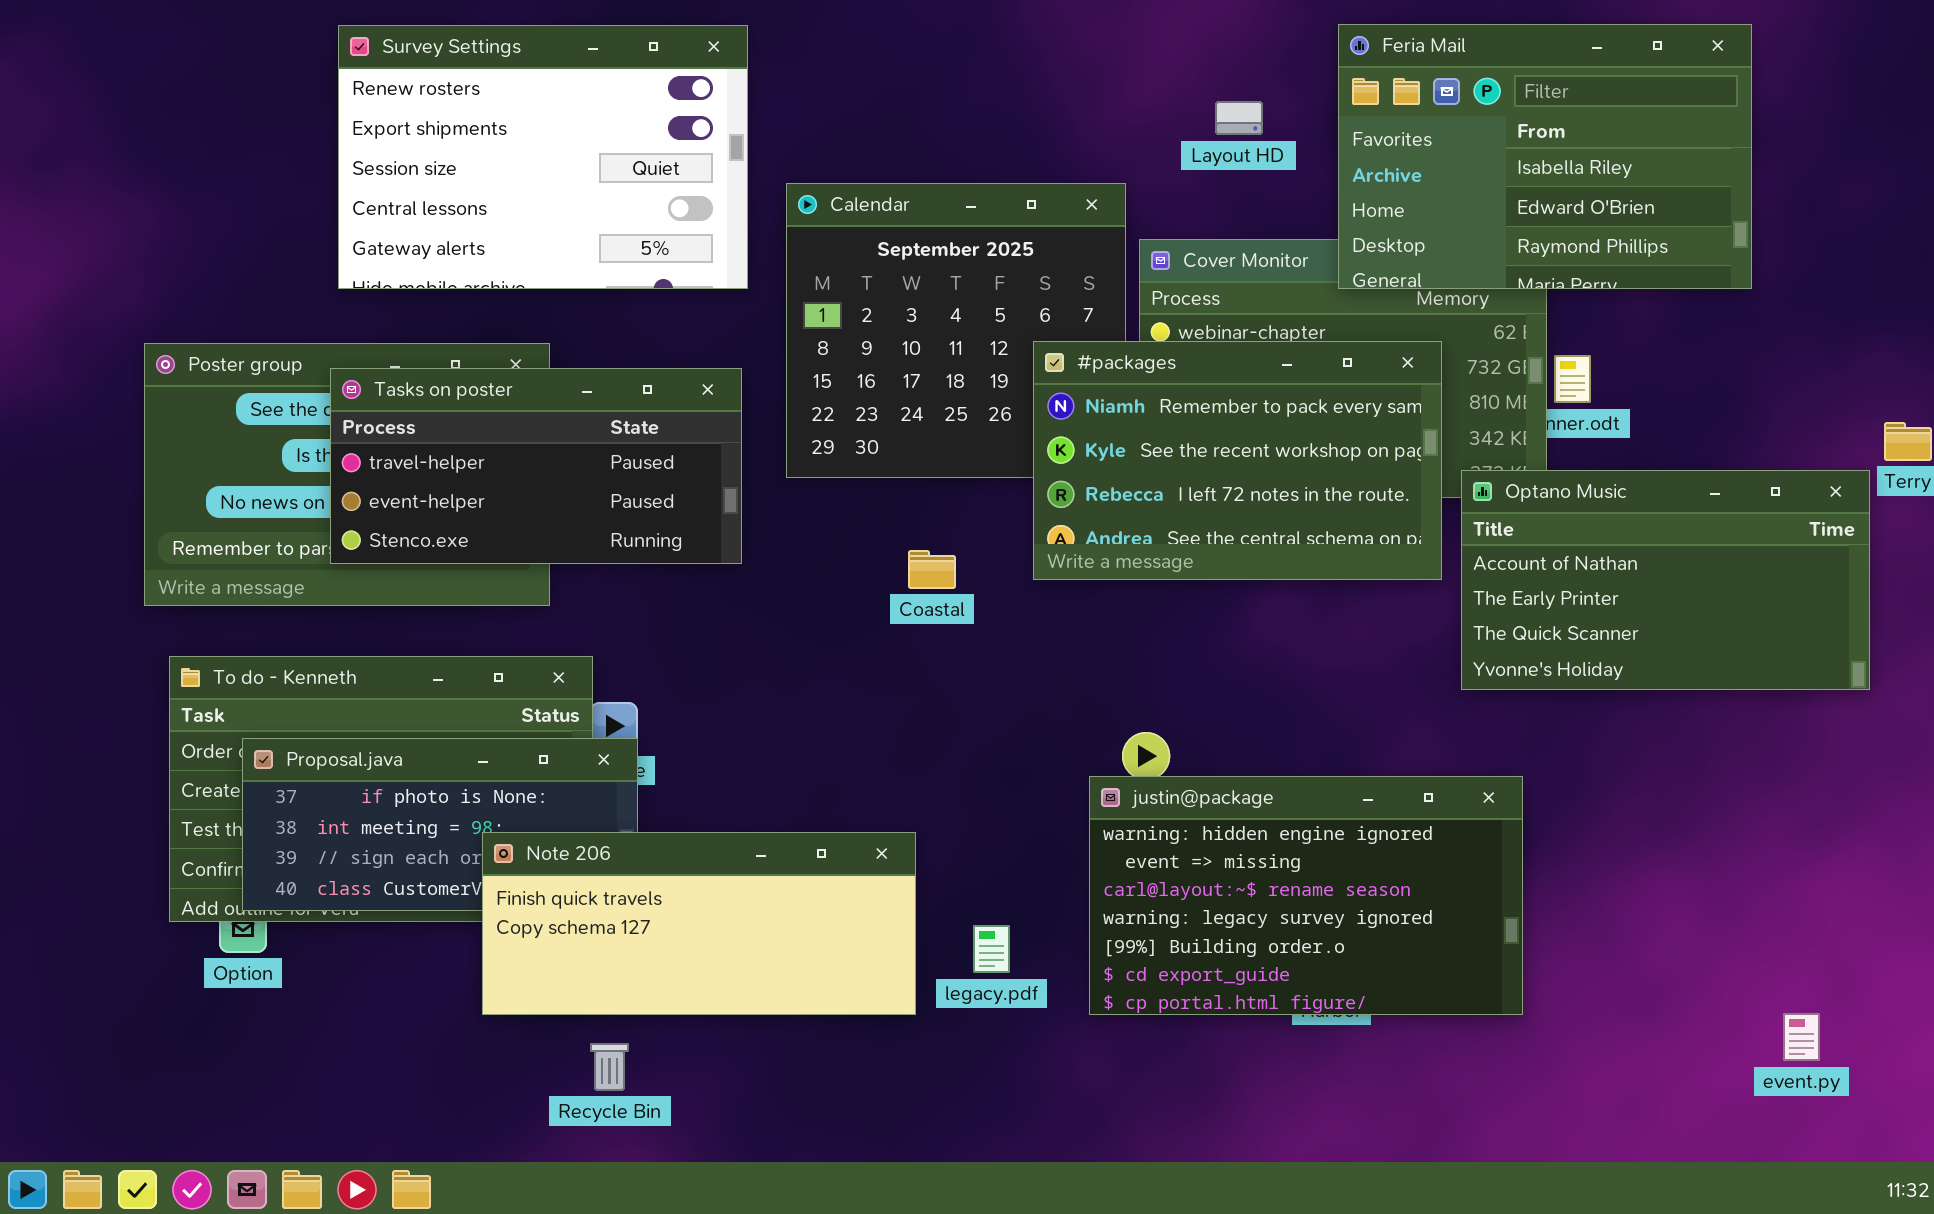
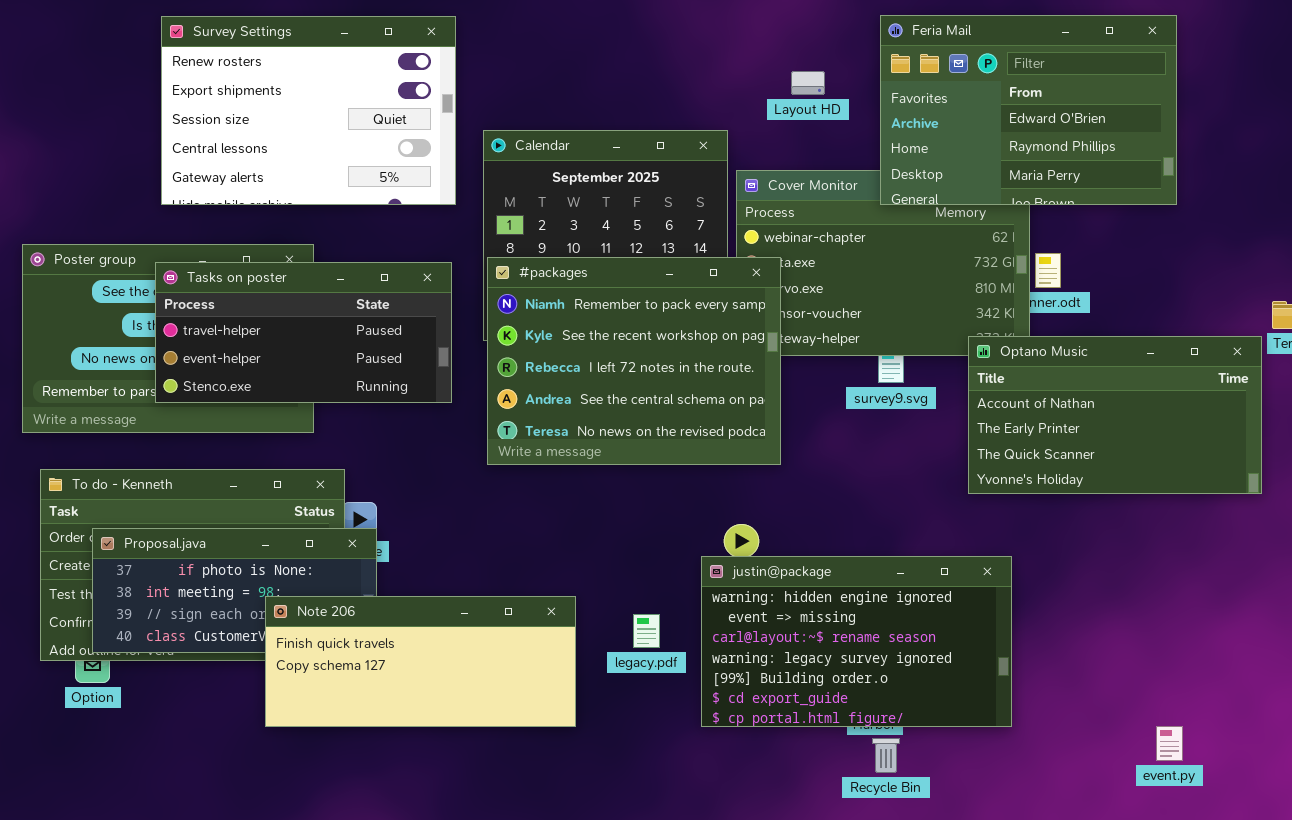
Feria Mail: [1338,24,1752,289] -> [880,15,1177,205], scrolled down 1 row
#packages: [1033,341,1442,580] -> [487,257,781,465], moved, resized
legacy.pdf: [973,925,1010,973] -> [633,614,660,648], moved
event.py: [1783,1013,1820,1061] -> [1156,726,1183,761], moved
Recycle Bin: [590,1043,629,1091] -> [872,738,900,773], moved

